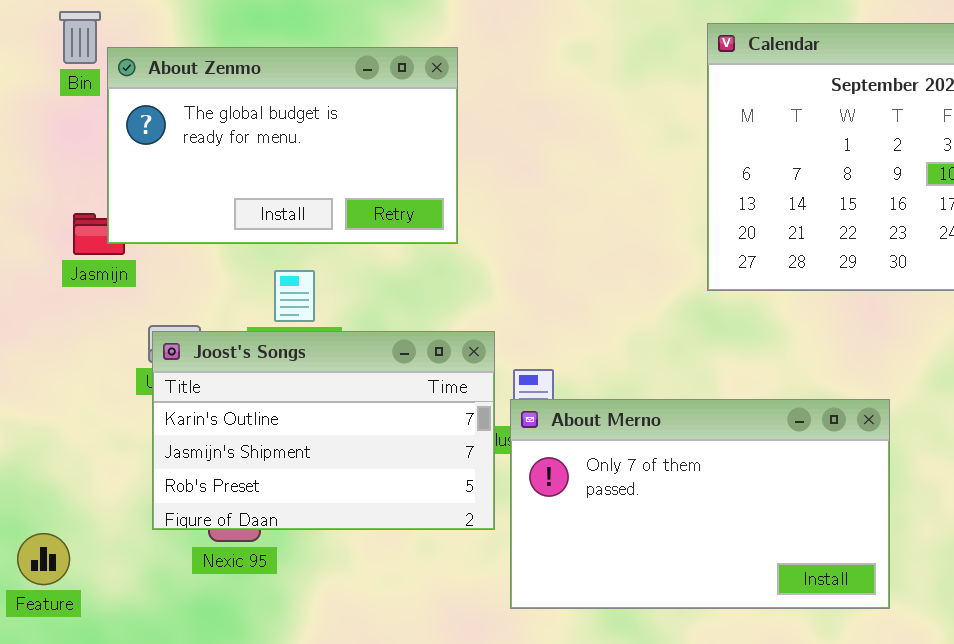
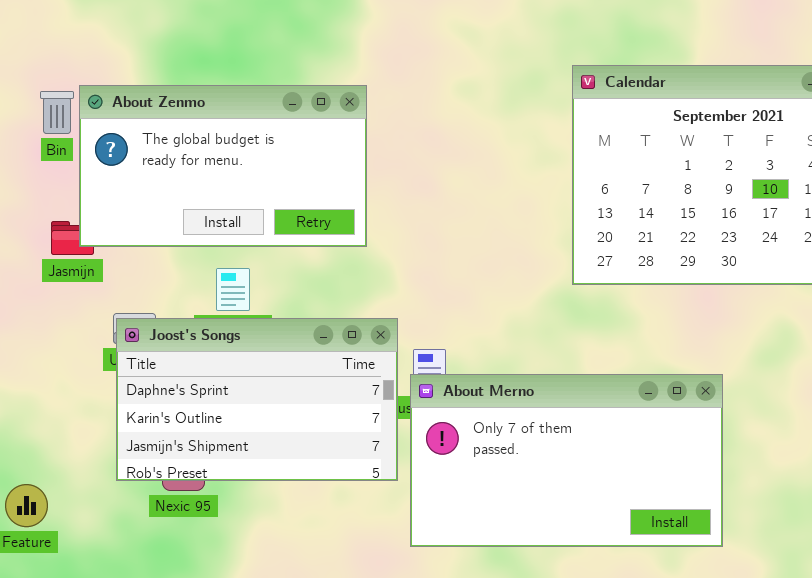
Bin: [59,11,101,64] -> [40,91,74,134], moved
Joost's Songs: [152,331,495,530] -> [116,318,398,481], scrolled up 1 row

